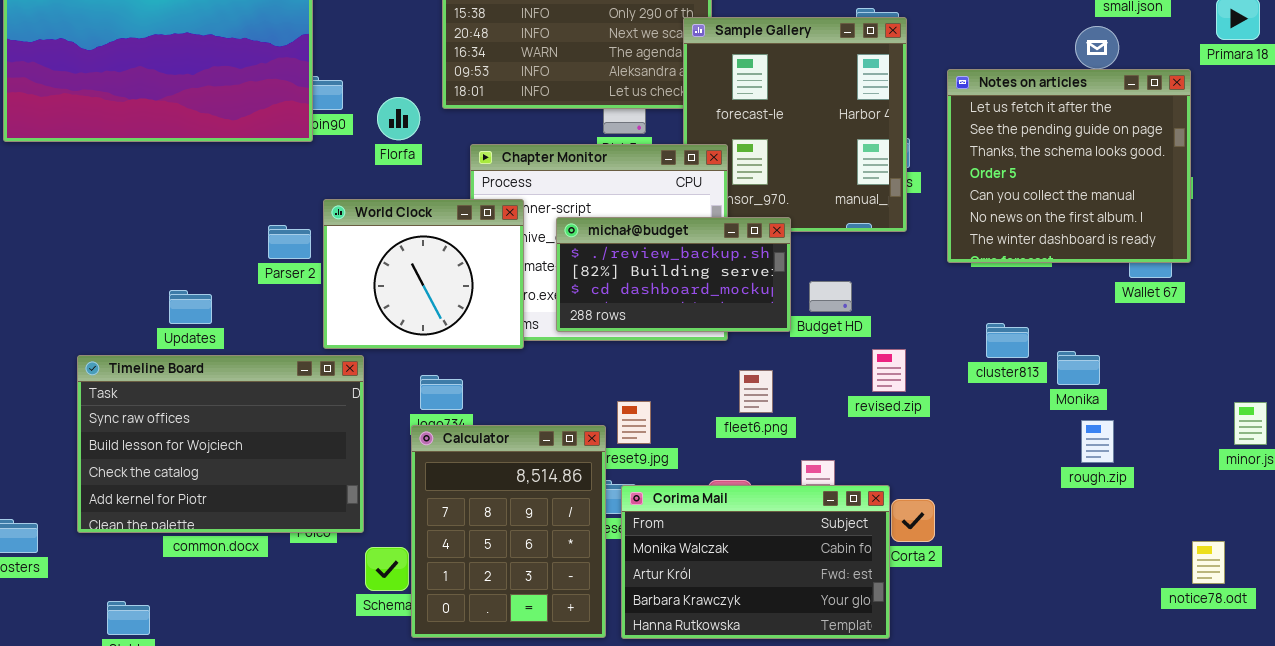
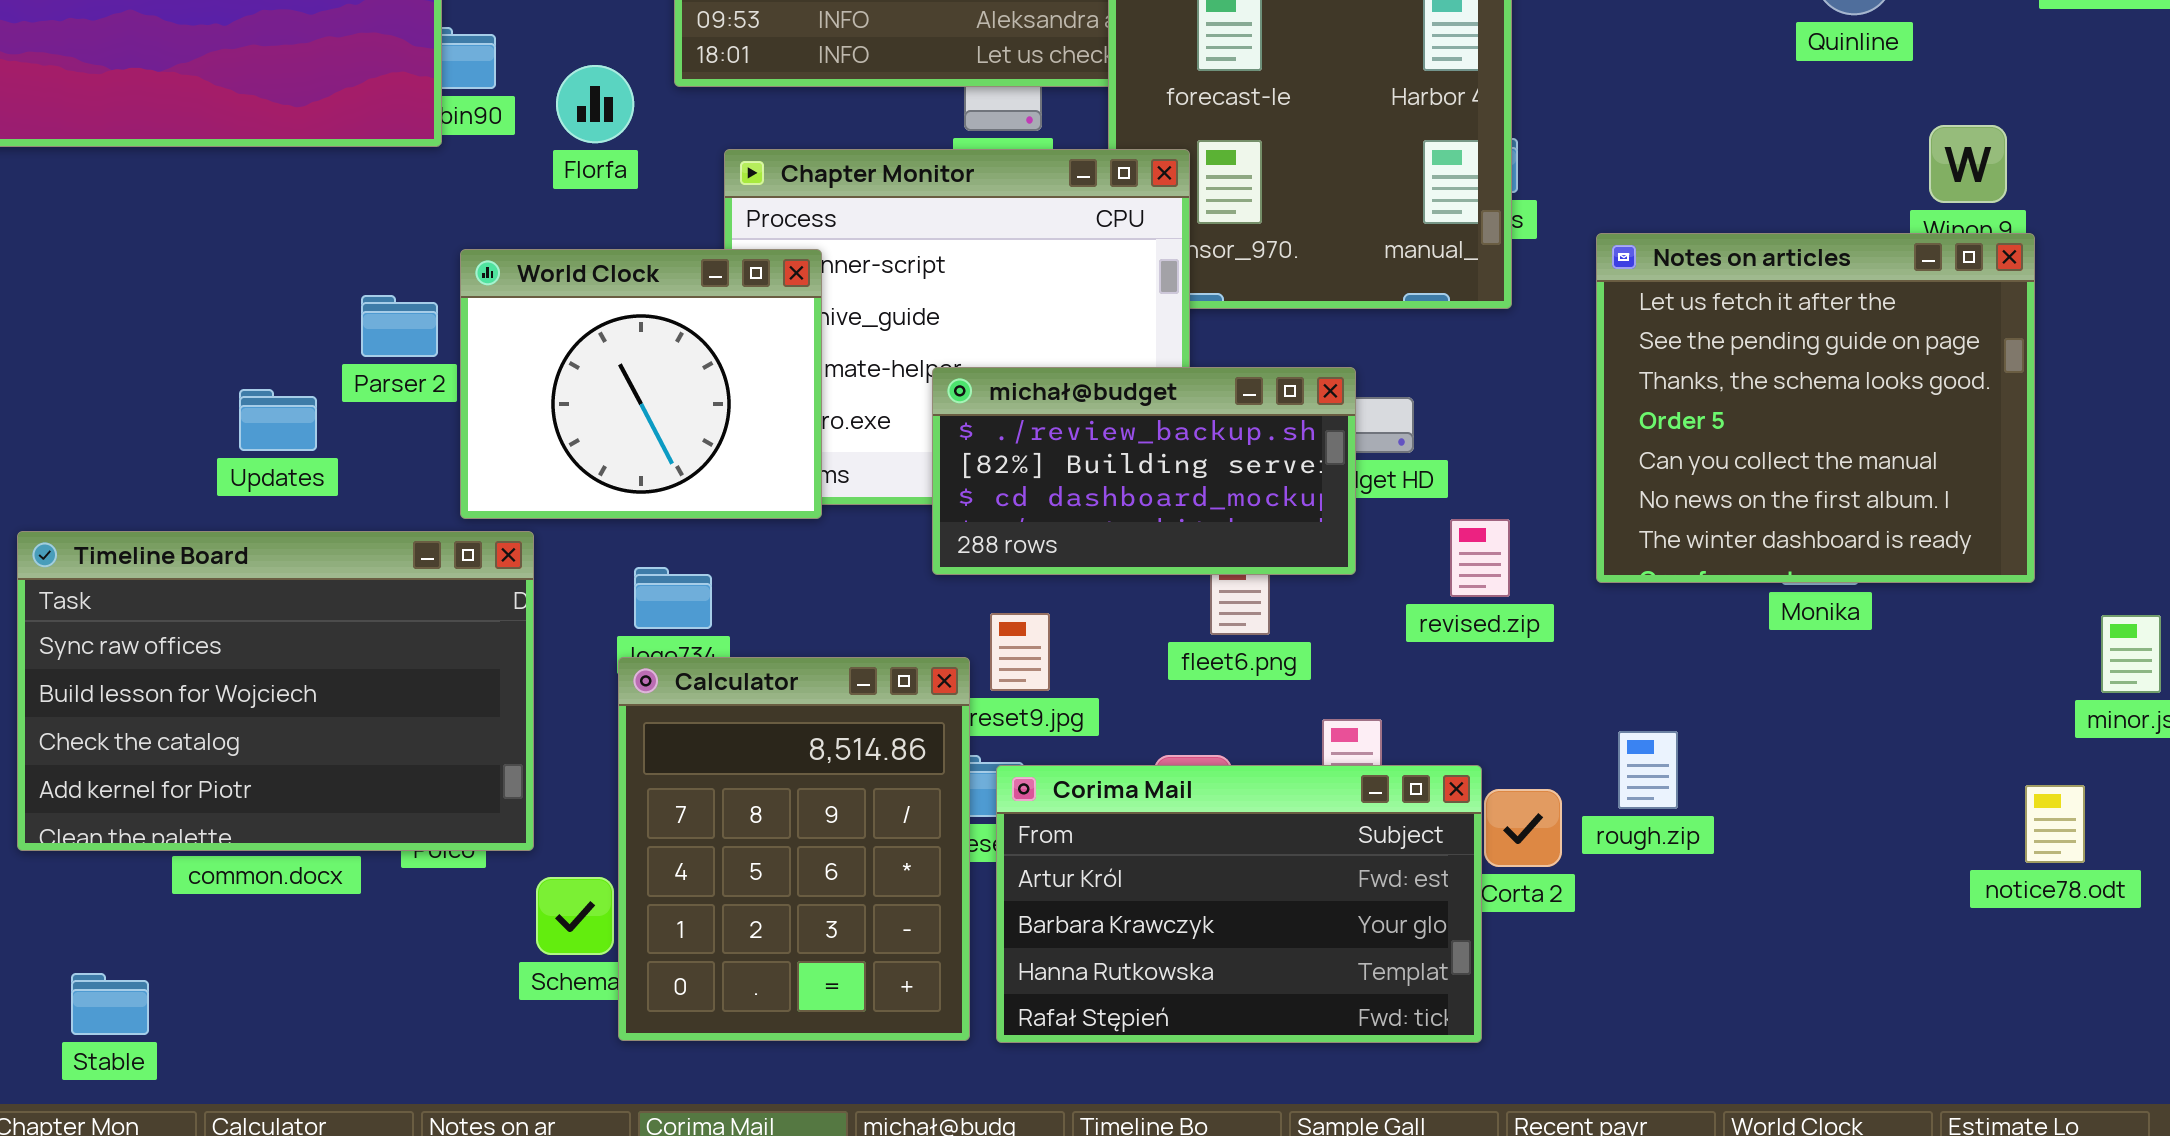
Notes on articles: [947,69,1191,263] -> [1596,233,2035,583], moved
michał@budget: [556,217,791,332] -> [932,367,1356,575], moved
Updates: [169,290,212,324] -> [239,389,317,451], moved
rough.zip: [1081,420,1114,463] -> [1618,731,1678,809], moved
Corima Mail: [621,485,890,639] -> [996,765,1482,1043], scrolled down 1 row
notice78.odt: [1192,541,1225,584] -> [2025,785,2085,863], moved

